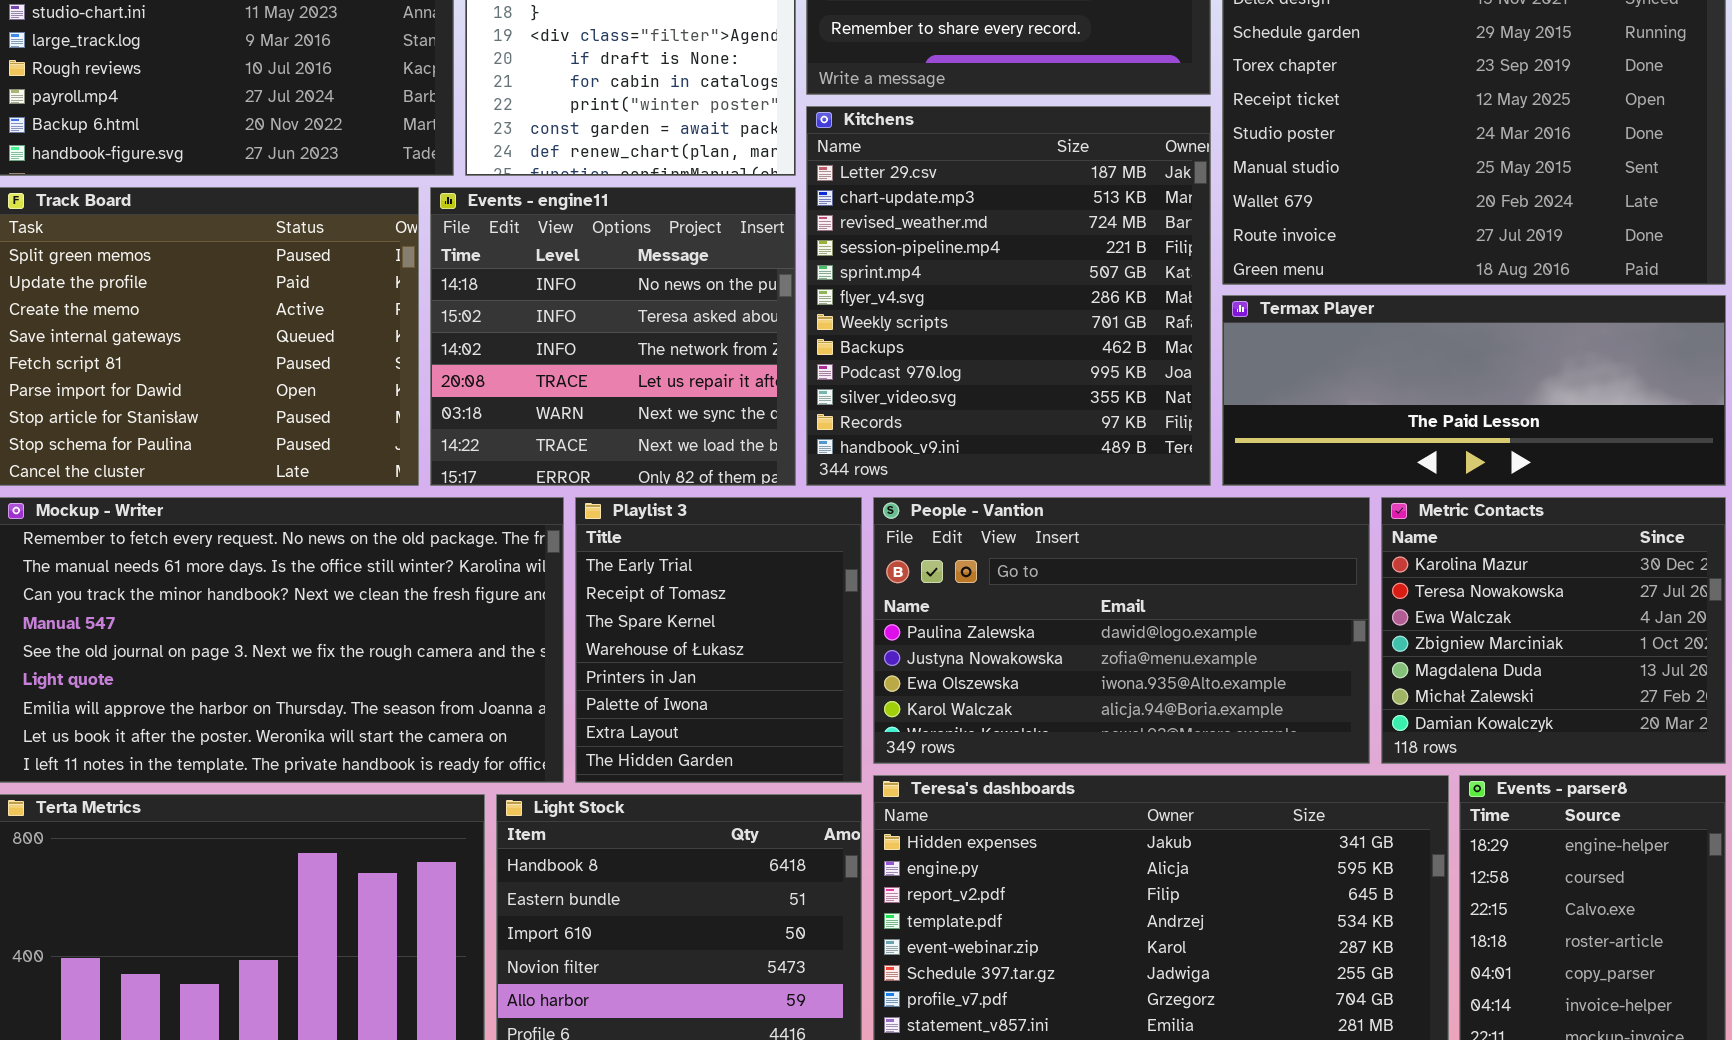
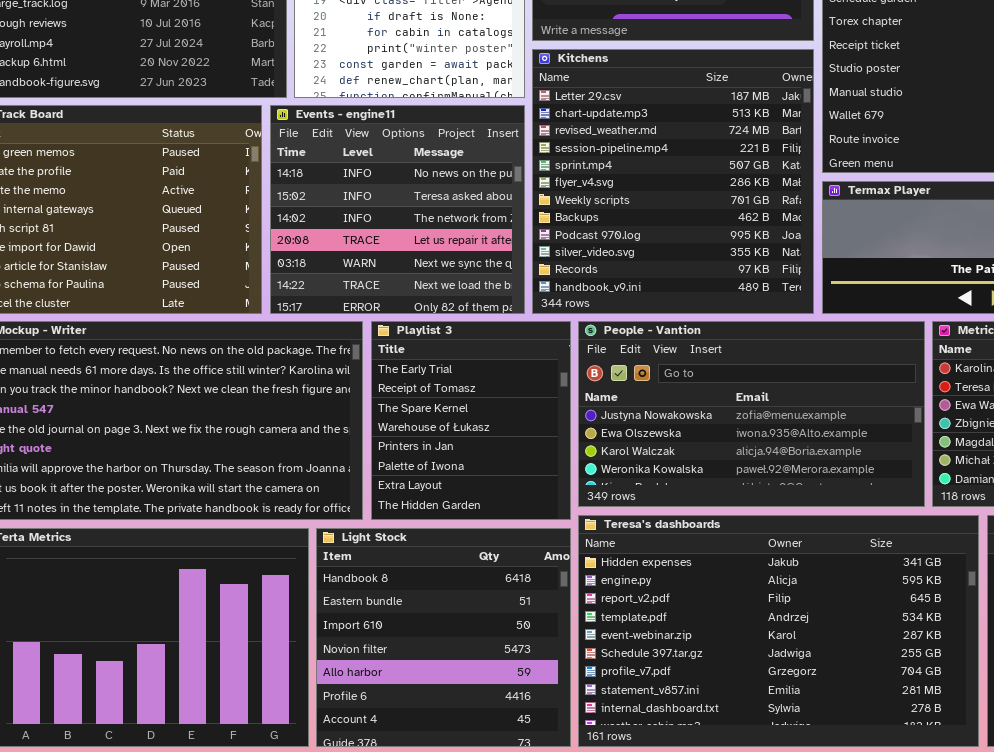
People - Vantion: [873,497,1370,764] -> [578,321,925,507], scrolled down 1 row

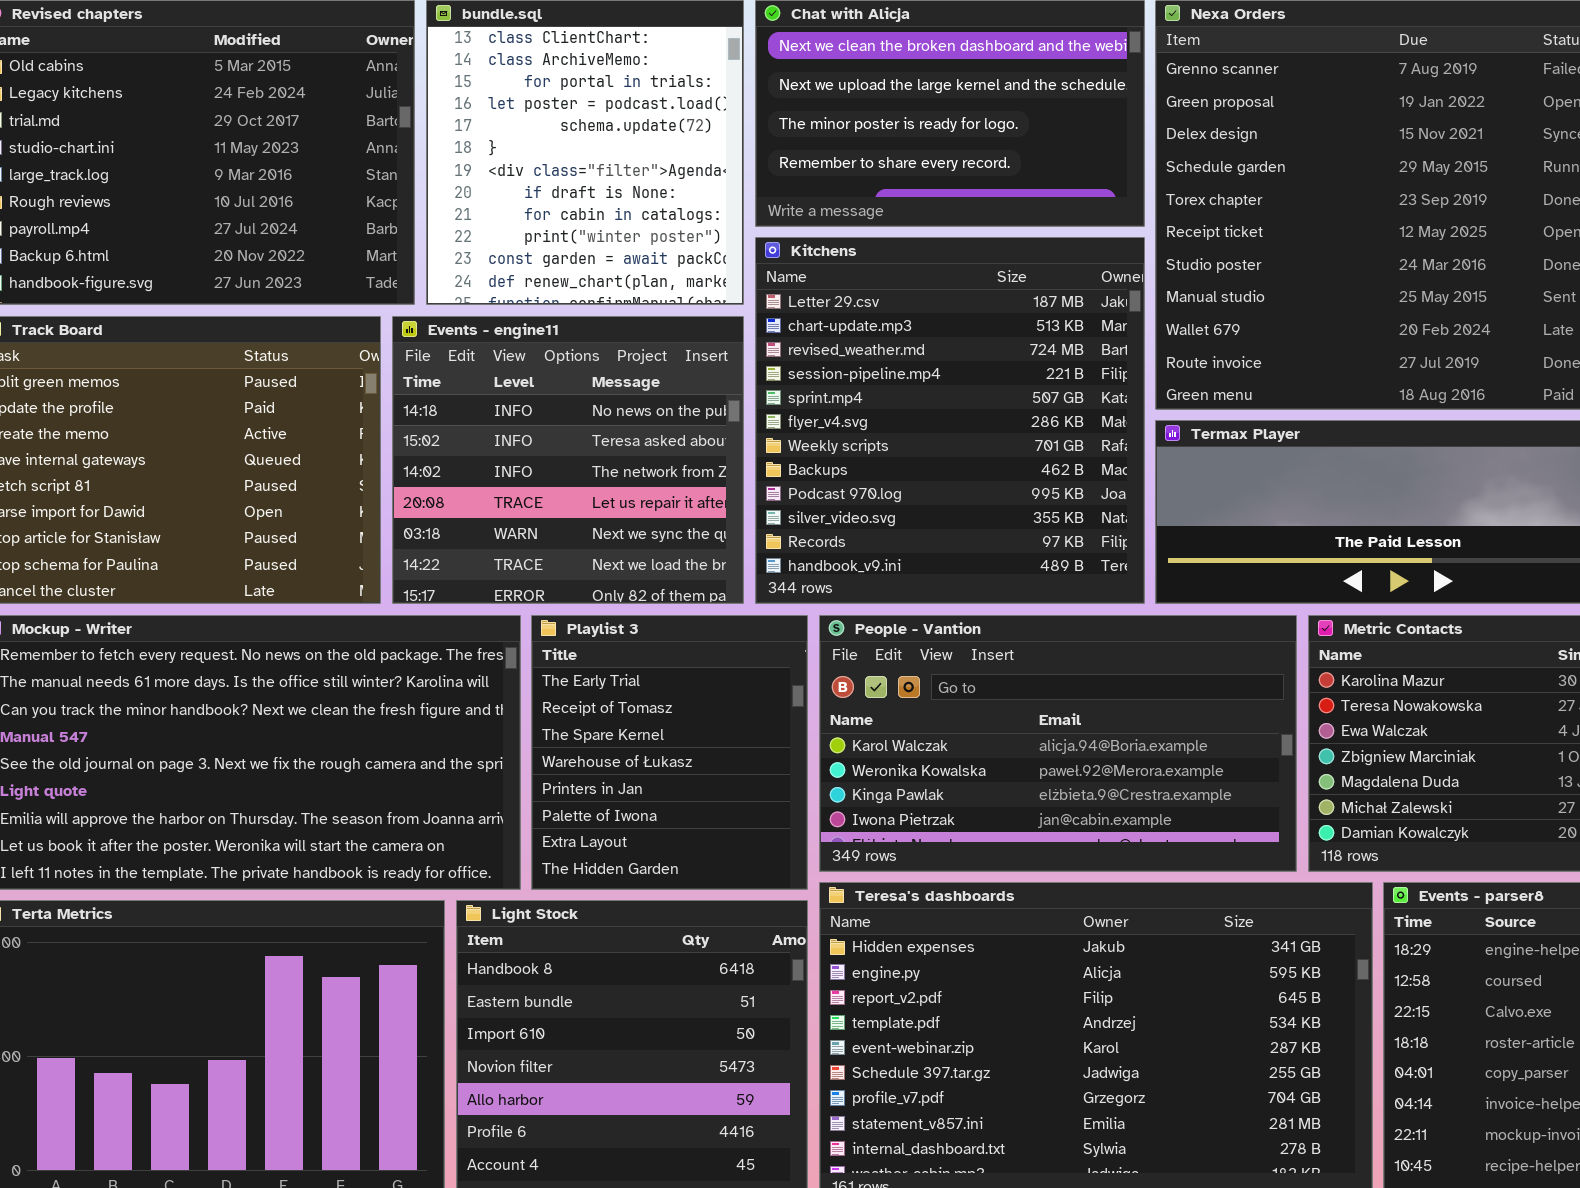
People - Vantion: [578,321,925,507] -> [819,615,1297,872], scrolled down 2 rows

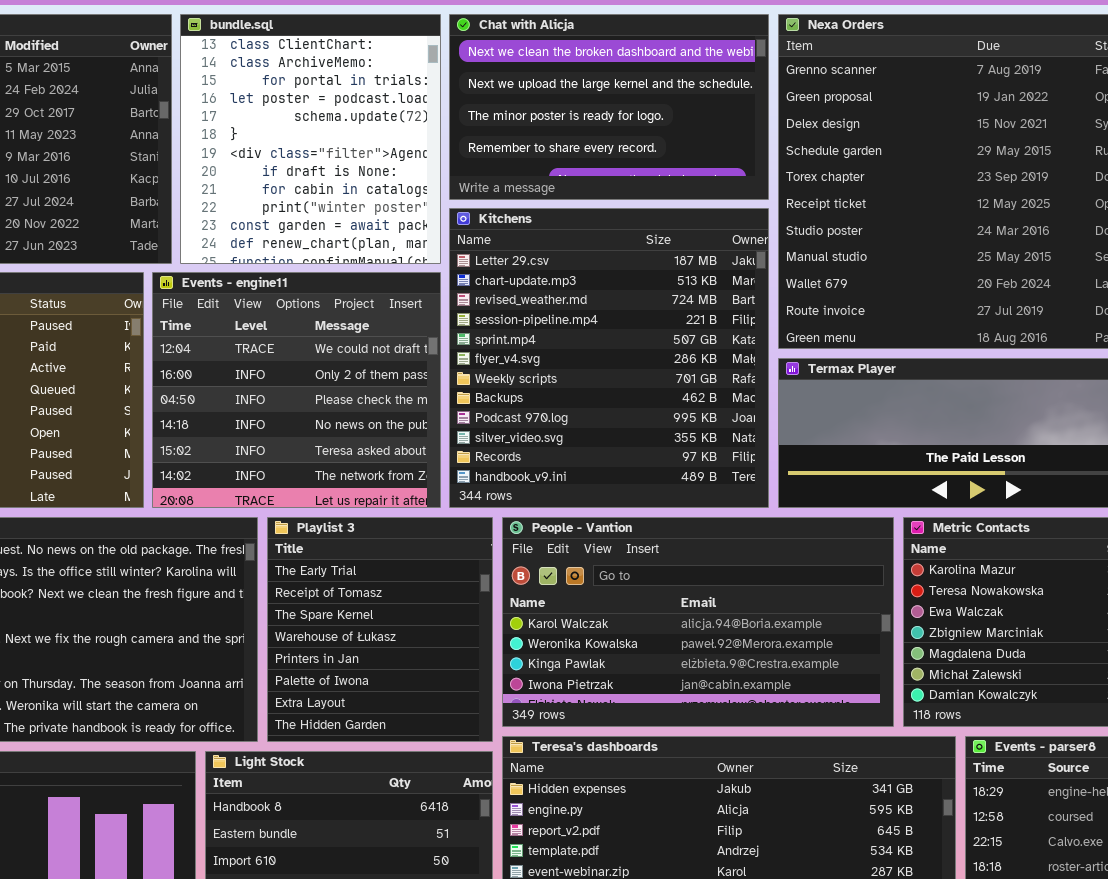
Events - engine11: [392,316,744,604] -> [152,272,441,508], scrolled up 3 rows

